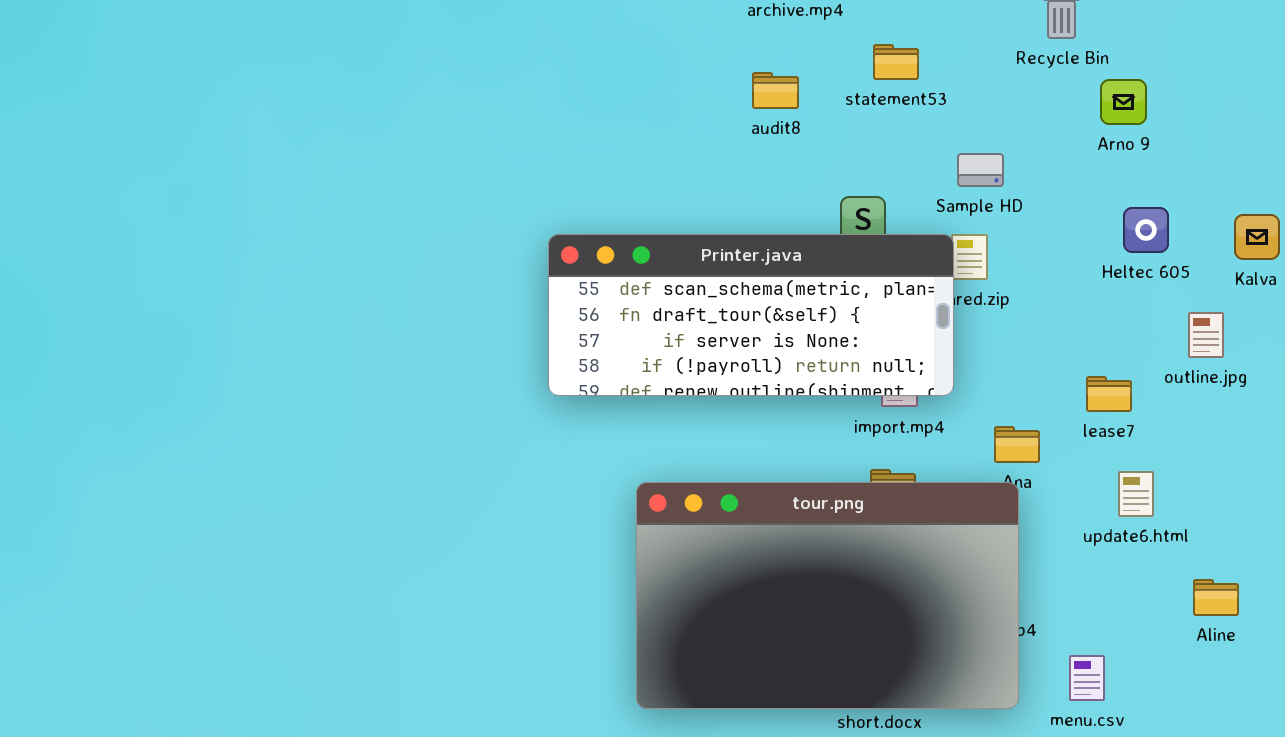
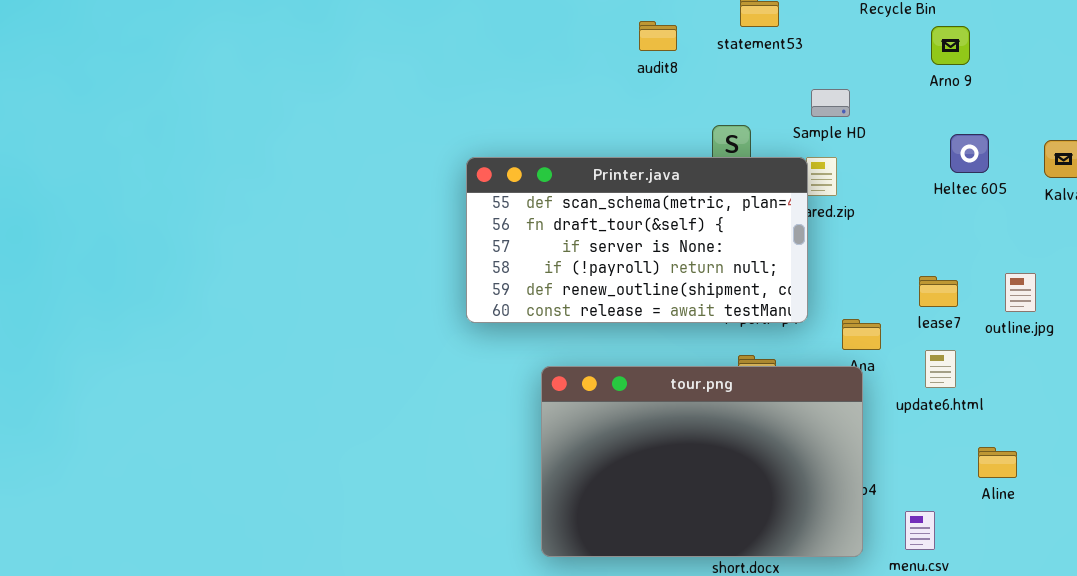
Printer.java: [548,234,954,396] -> [466,157,808,323], resized
outline.jpg: [1188,312,1224,358] -> [1005,273,1036,312], moved
update6.html: [1118,471,1154,517] -> [925,350,956,388], moved
Aline: [1193,579,1239,616] -> [978,447,1017,478], moved

